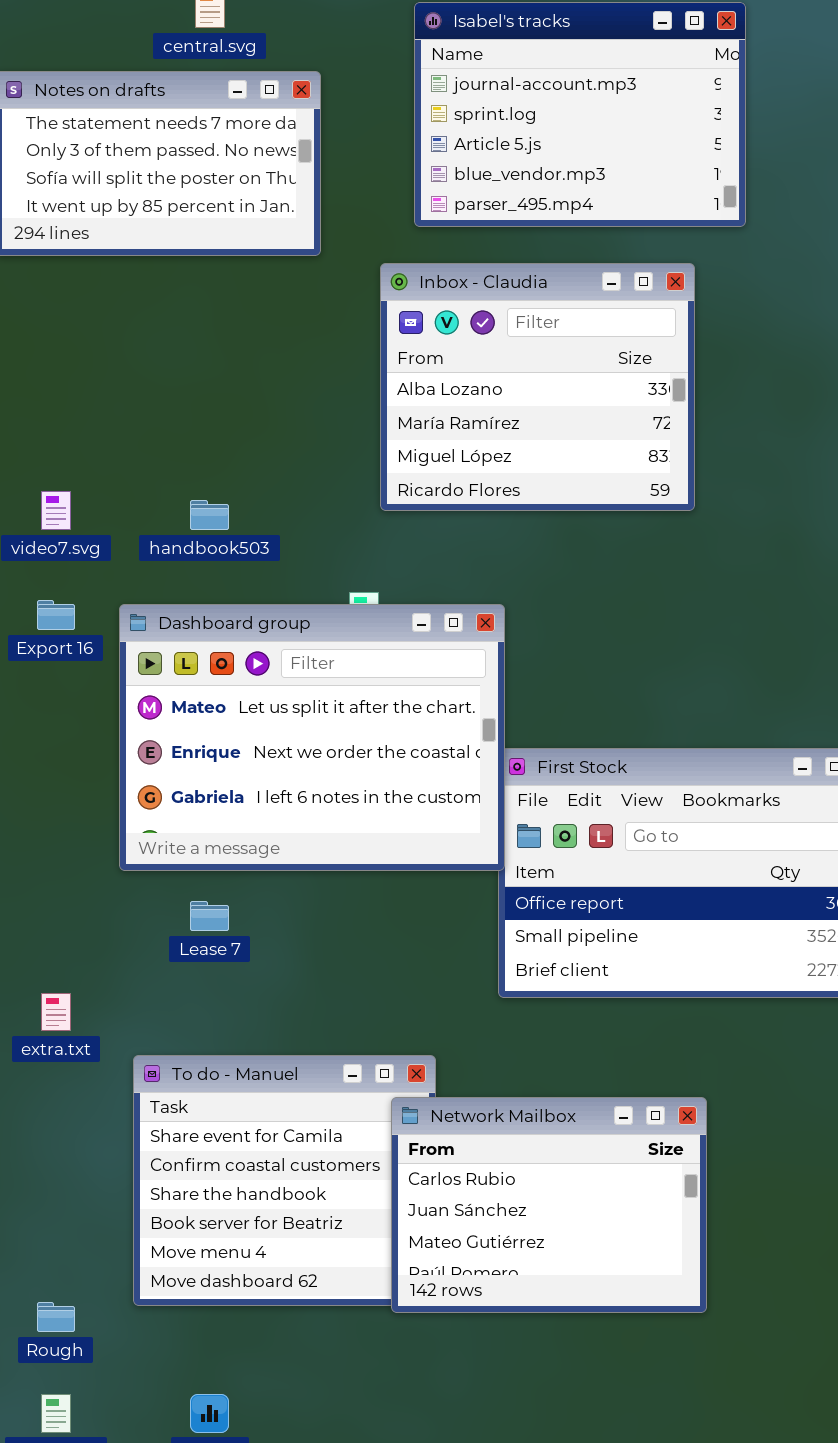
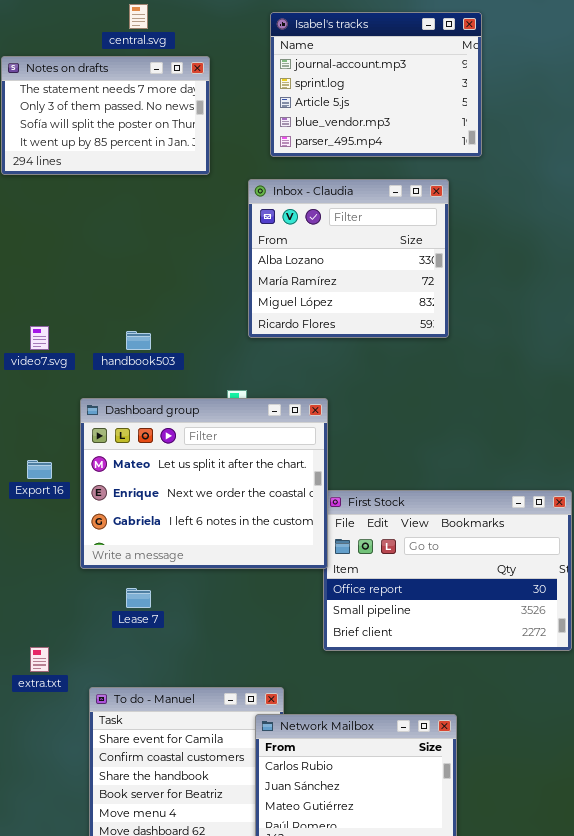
Export 16: [37,600,75,630] -> [27,460,52,479], moved

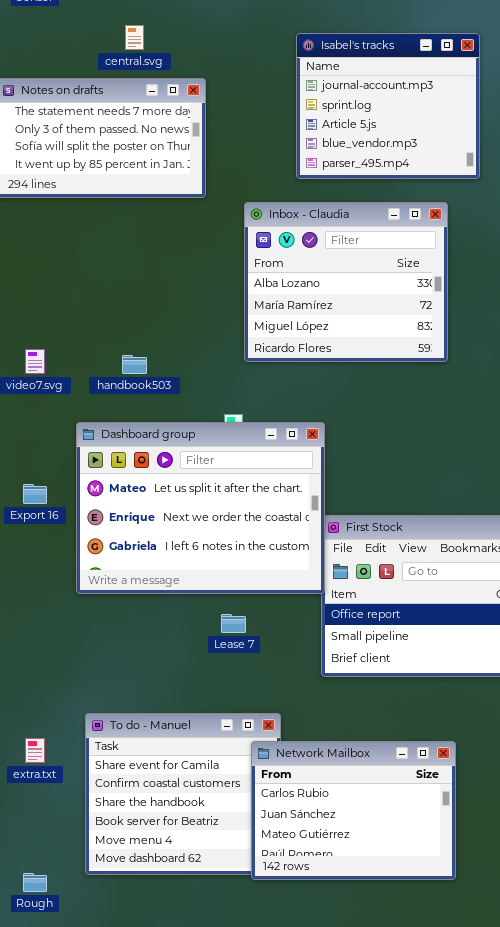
Isabel's tracks: [270,12,482,157] -> [296,33,480,179], resized
Lease 7: [126,588,151,608] -> [221,614,246,633], moved
extra.txt: [30,647,49,672] -> [25,738,45,763], moved

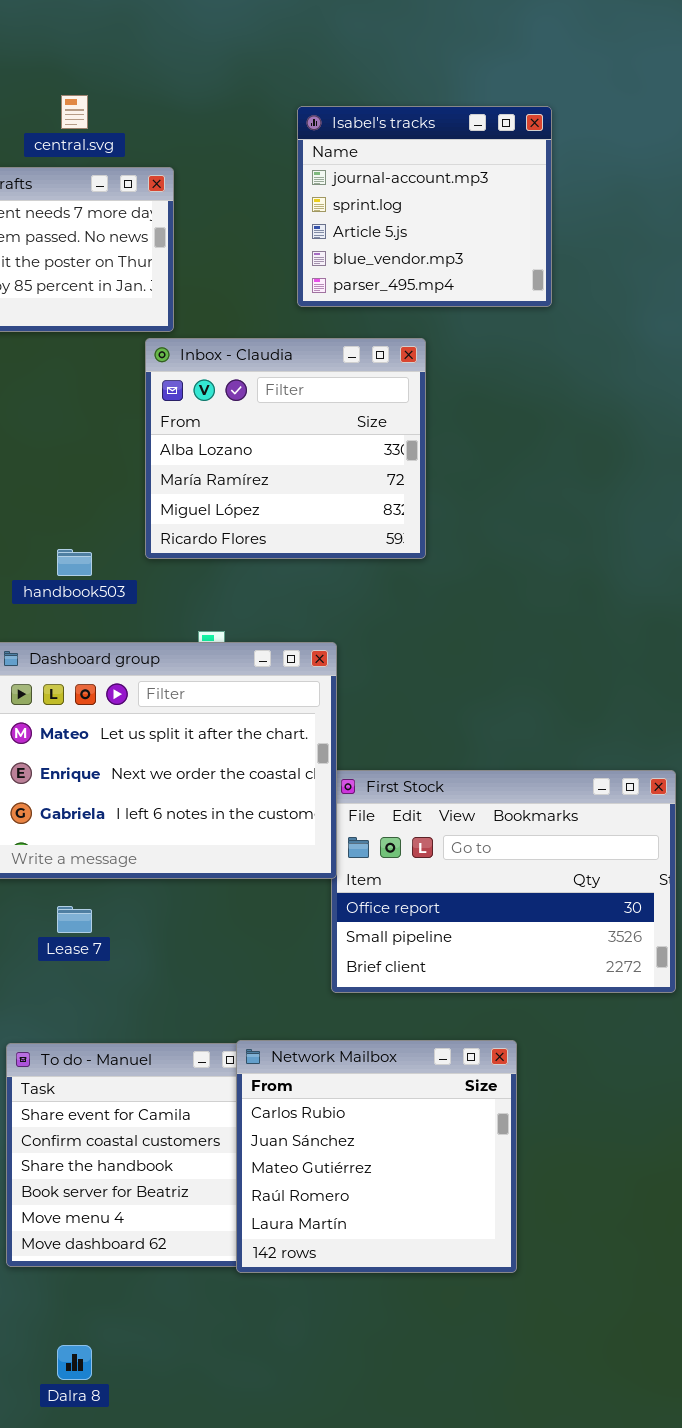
Inbox - Claudia: [244,202,448,362] -> [145,338,426,559], moved
Lease 7: [221,614,246,633] -> [57,906,92,933], moved
Network Mailbox: [251,741,456,880] -> [236,1040,517,1273], resized

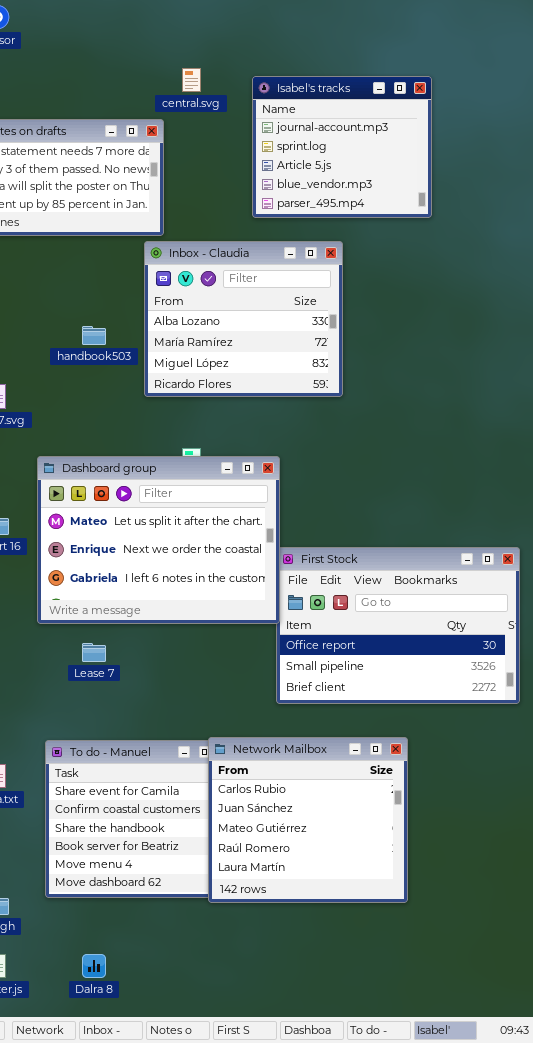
central.svg: [61,95,88,129] -> [182,68,201,92], moved
handbook503: [57,549,92,576] -> [82,326,106,345], moved

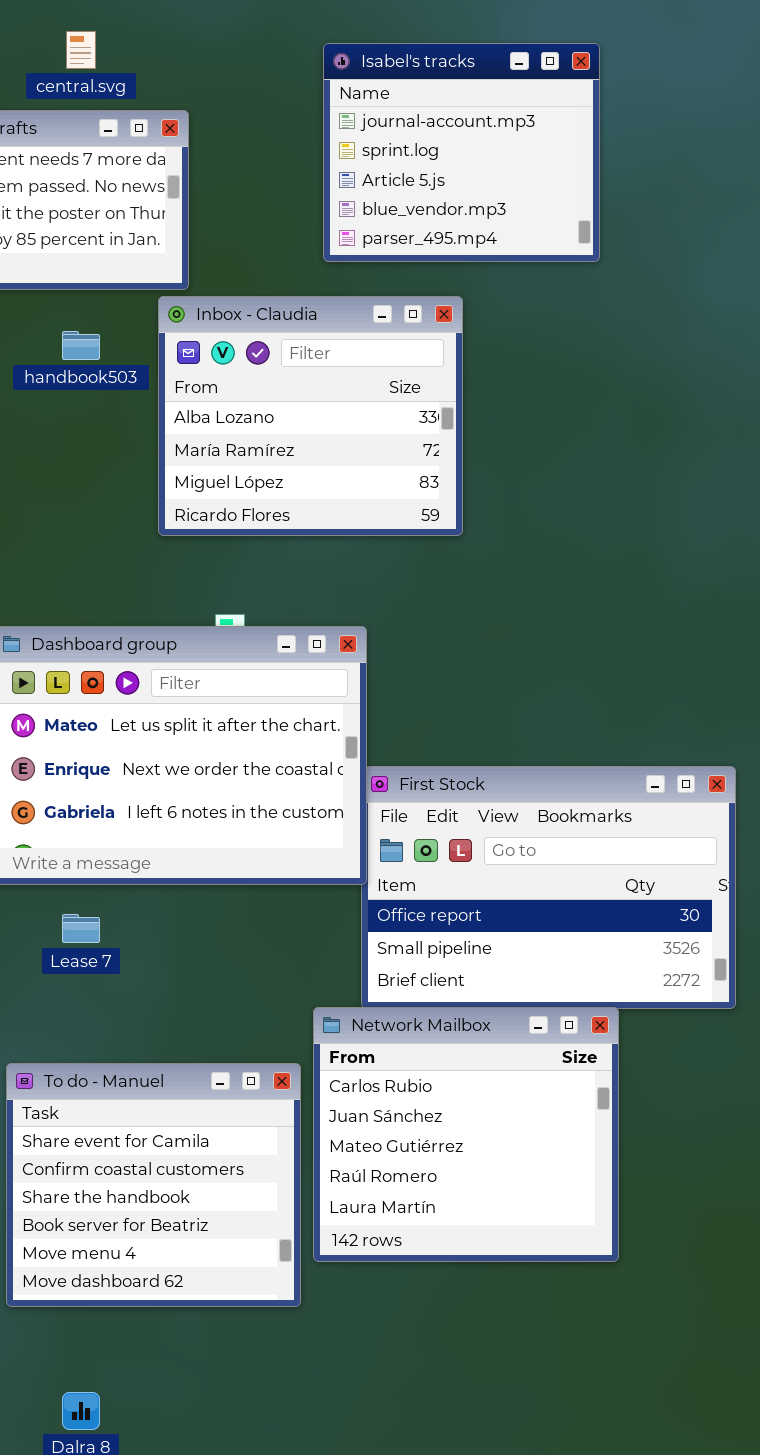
central.svg: [182,68,201,92] -> [66,31,96,69], moved
handbook503: [82,326,106,345] -> [62,331,100,360], moved
Network Mailbox: [208,737,408,903] -> [313,1007,619,1262], moved

